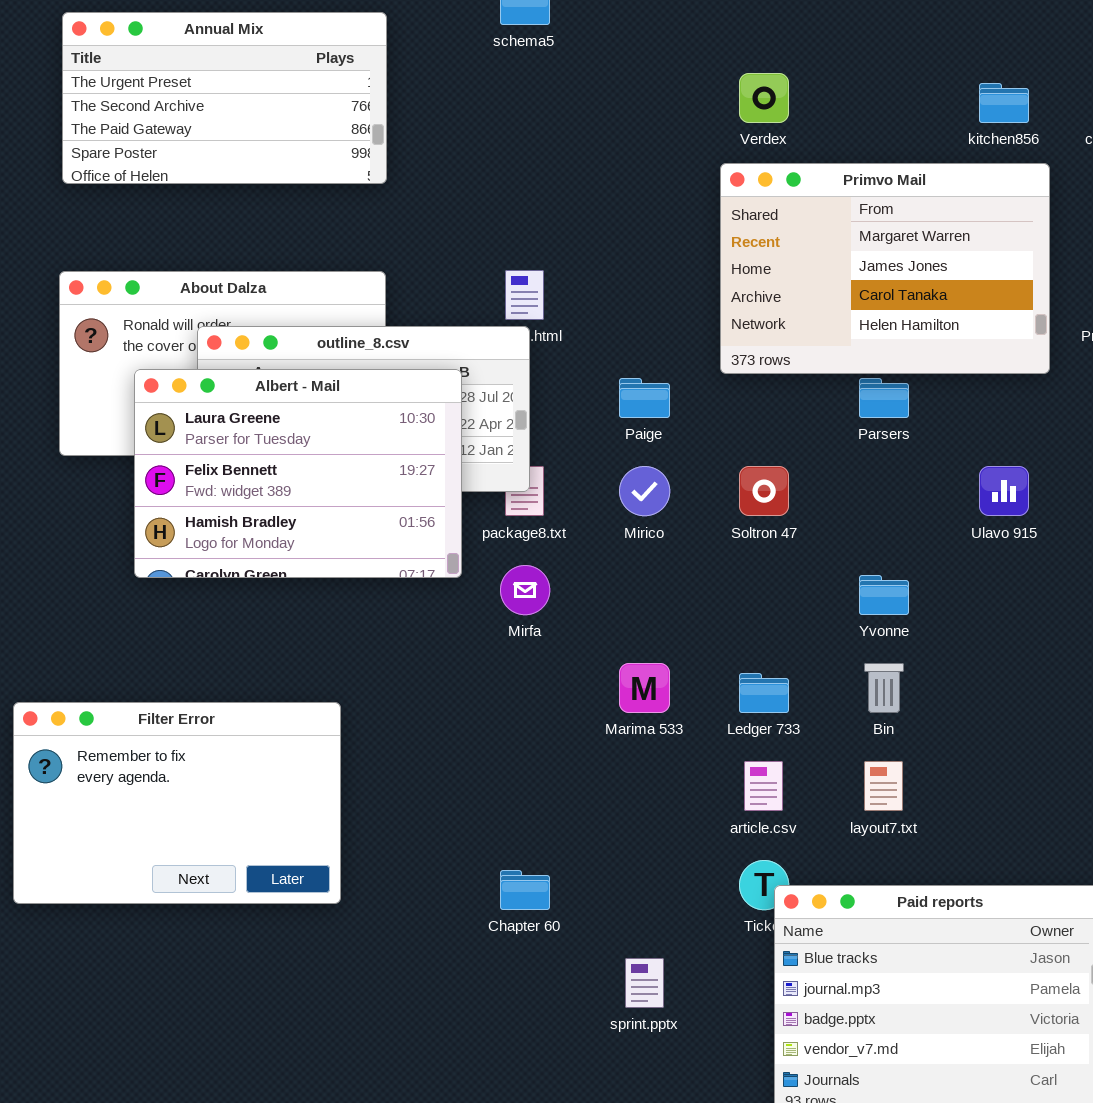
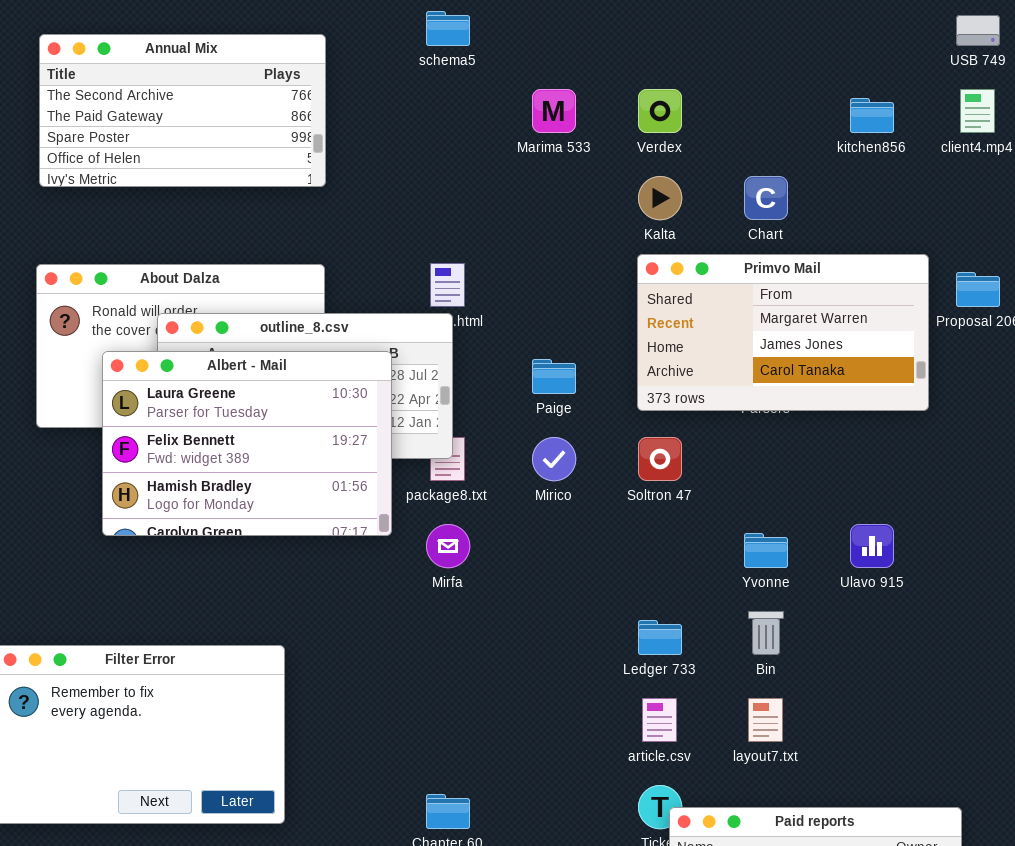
Annual Mix: [62,12,387,184] -> [39,34,326,187], scrolled down 1 row
Primvo Mail: [720,163,1050,374] -> [637,254,929,411], moved, resized
Ulavo 915: [979,466,1029,516] -> [850,524,894,568], moved
Marima 533: [619,663,670,713] -> [532,89,576,133], moved

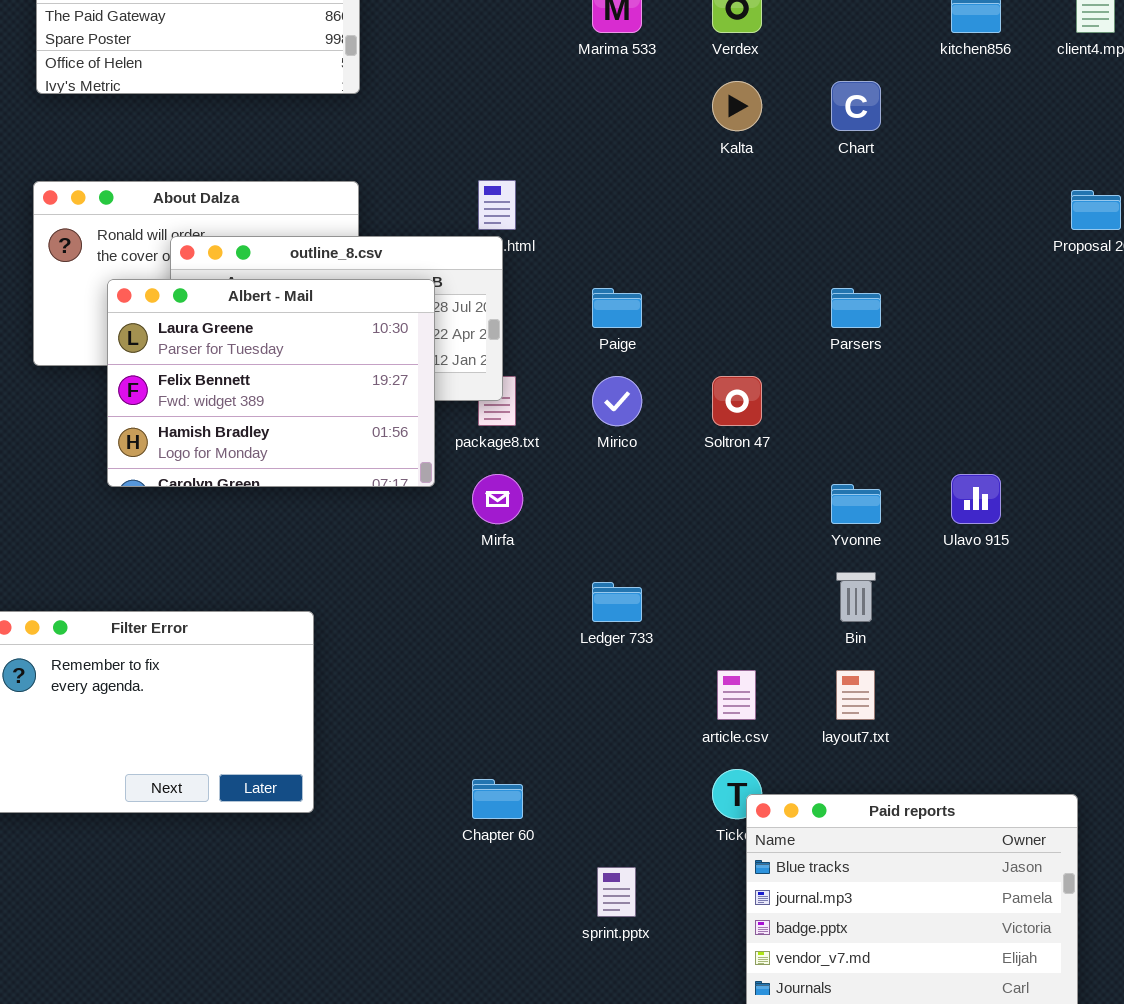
Primvo Mail: [637,254,929,411] -> none, closed
Ledger 733: [638,620,682,655] -> [592,582,642,622], moved

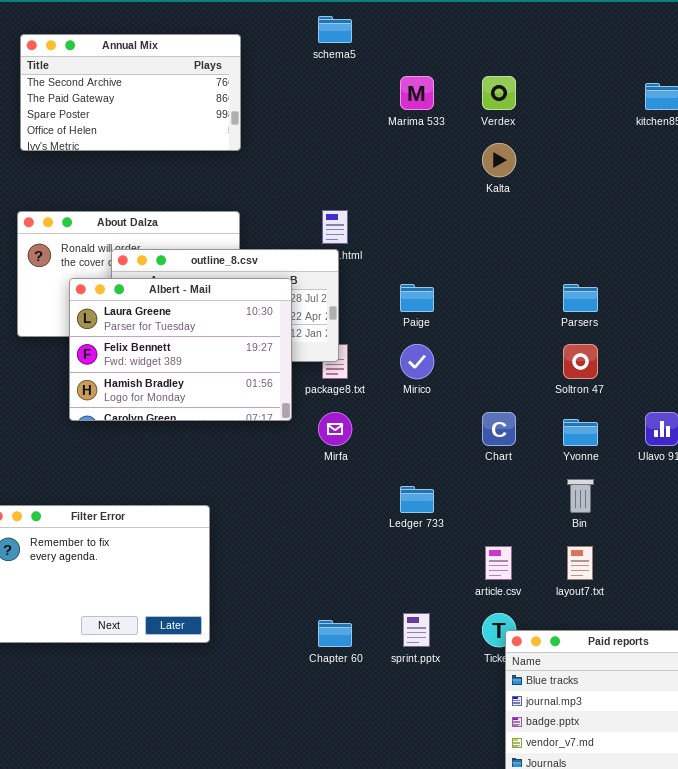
Chart: [831,81,881,131] -> [482,412,516,446], moved
Soltron 47: [712,376,762,426] -> [563,344,598,379], moved
sprint.pptx: [597,867,636,917] -> [403,613,430,647], moved

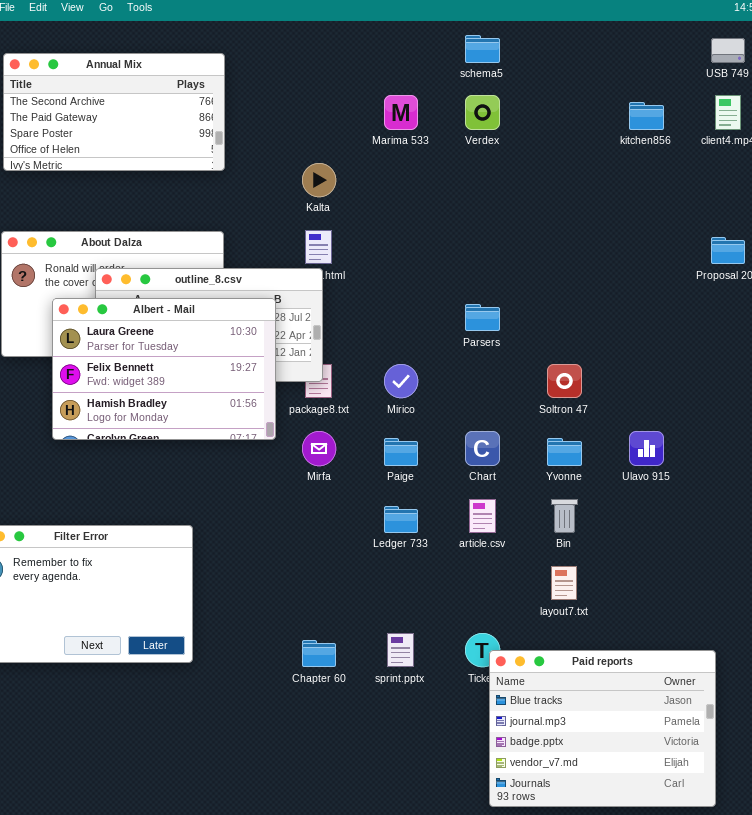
schema5: [318,16,352,43] -> [465,35,500,63], moved
Kalta: [482,143,516,177] -> [302,163,336,197], moved
Paige: [400,284,434,312] -> [384,438,418,466], moved
Parsers: [563,284,598,312] -> [465,304,500,331], moved
article.csv: [485,546,512,580] -> [469,499,496,533], moved

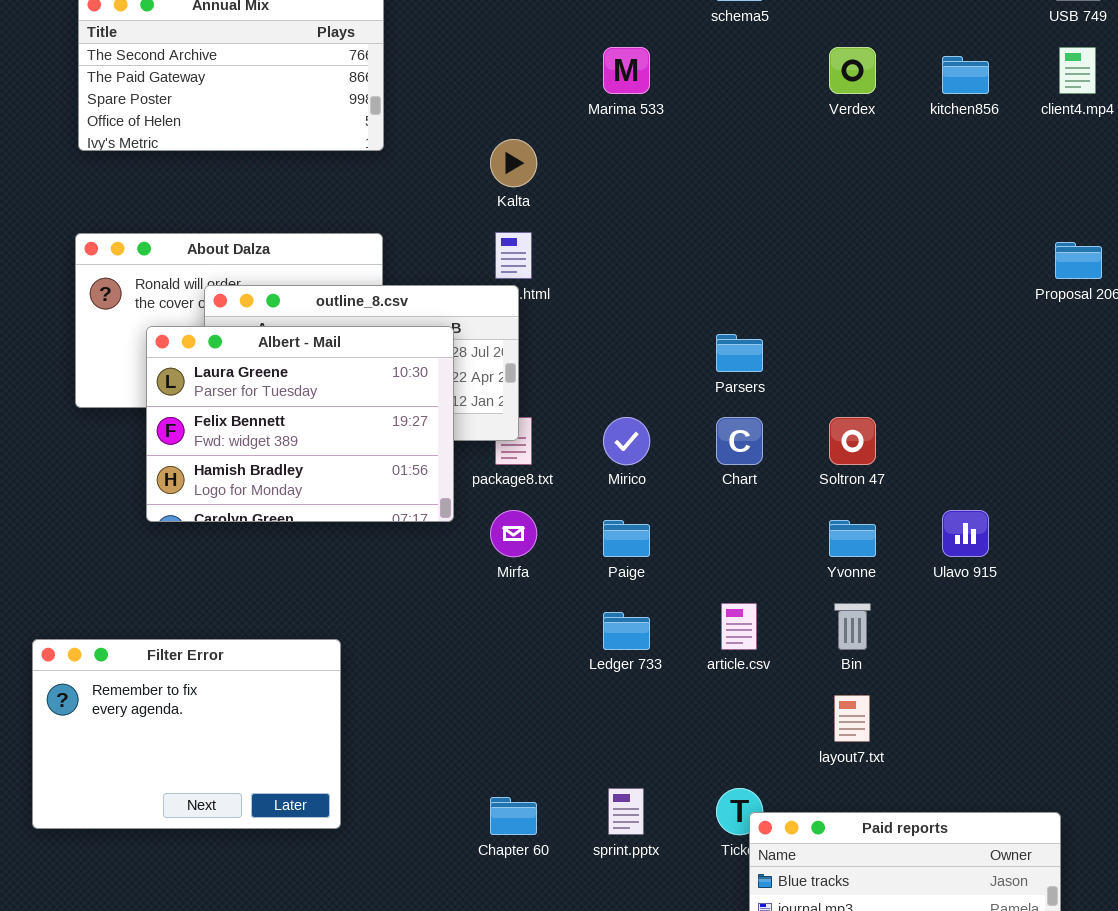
Verdex: [465,95,500,130] -> [829,47,876,94], moved
Chart: [465,431,500,466] -> [716,417,763,465], moved

